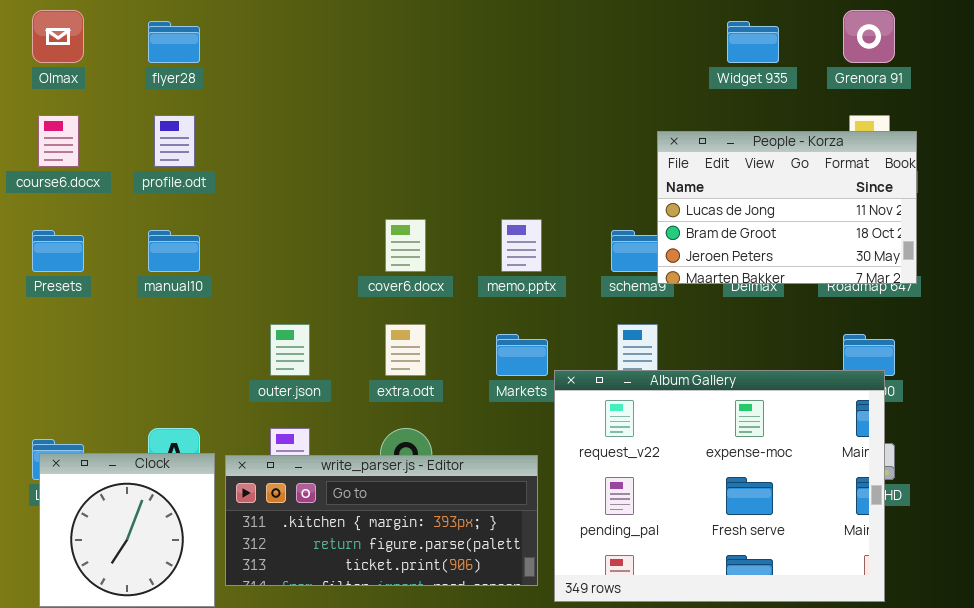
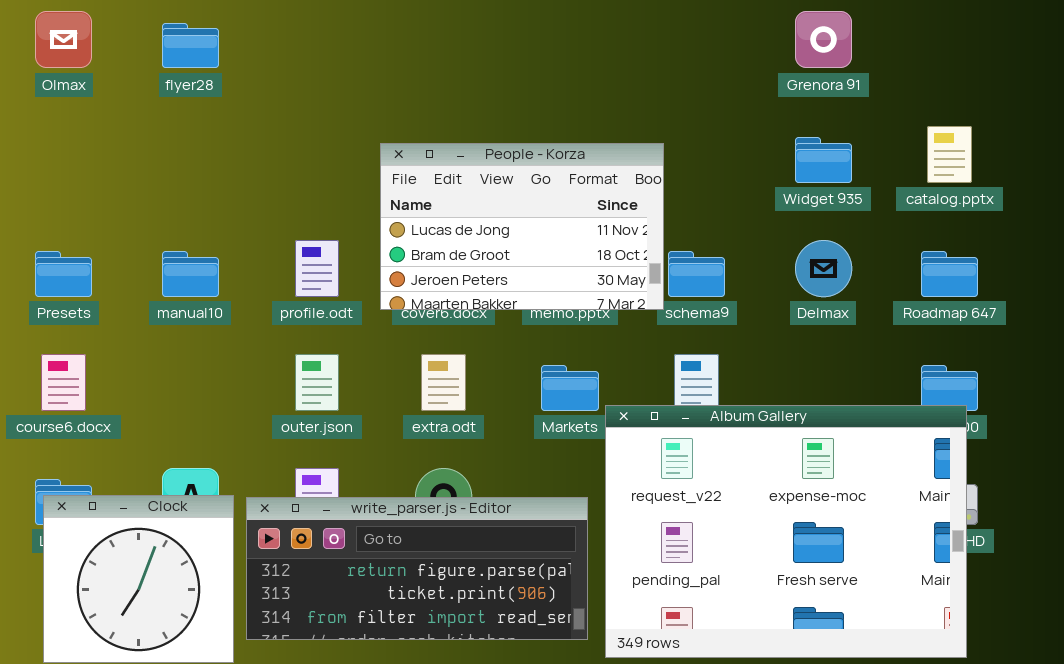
Grenora 91: [843,10,895,63] -> [795,11,852,68], moved
Widget 935: [727,21,779,63] -> [795,137,852,183], moved
course6.docx: [38,115,79,167] -> [41,354,86,411], moved
profile.odt: [154,115,195,167] -> [295,240,339,297], moved
People - Korza: [657,131,917,284] -> [380,143,664,310], moved
write_parser.js - Editor: [225,455,538,586] -> [246,497,588,640], scrolled down 1 row

